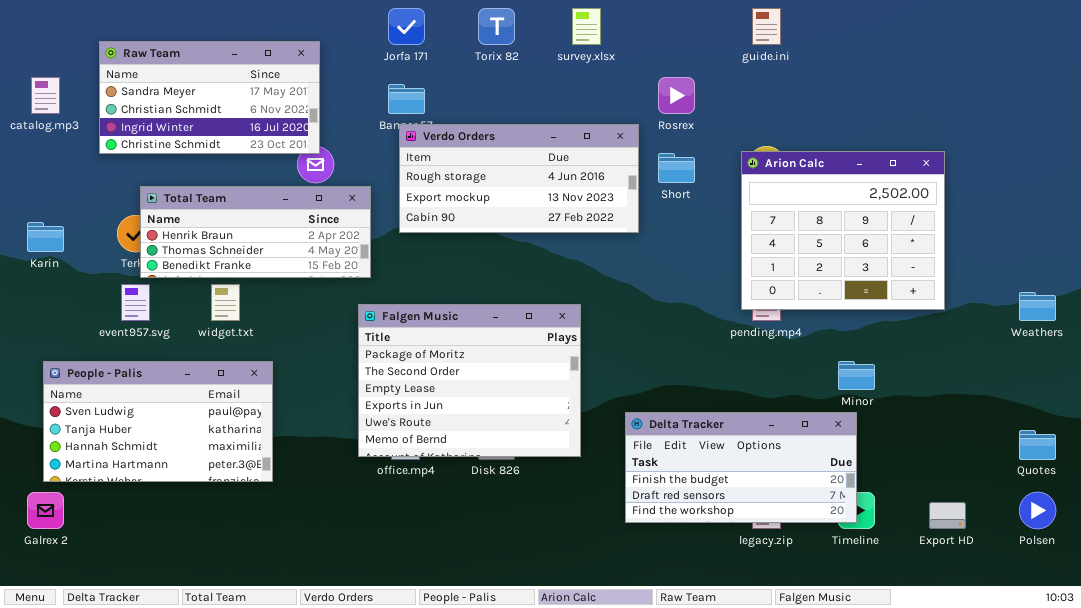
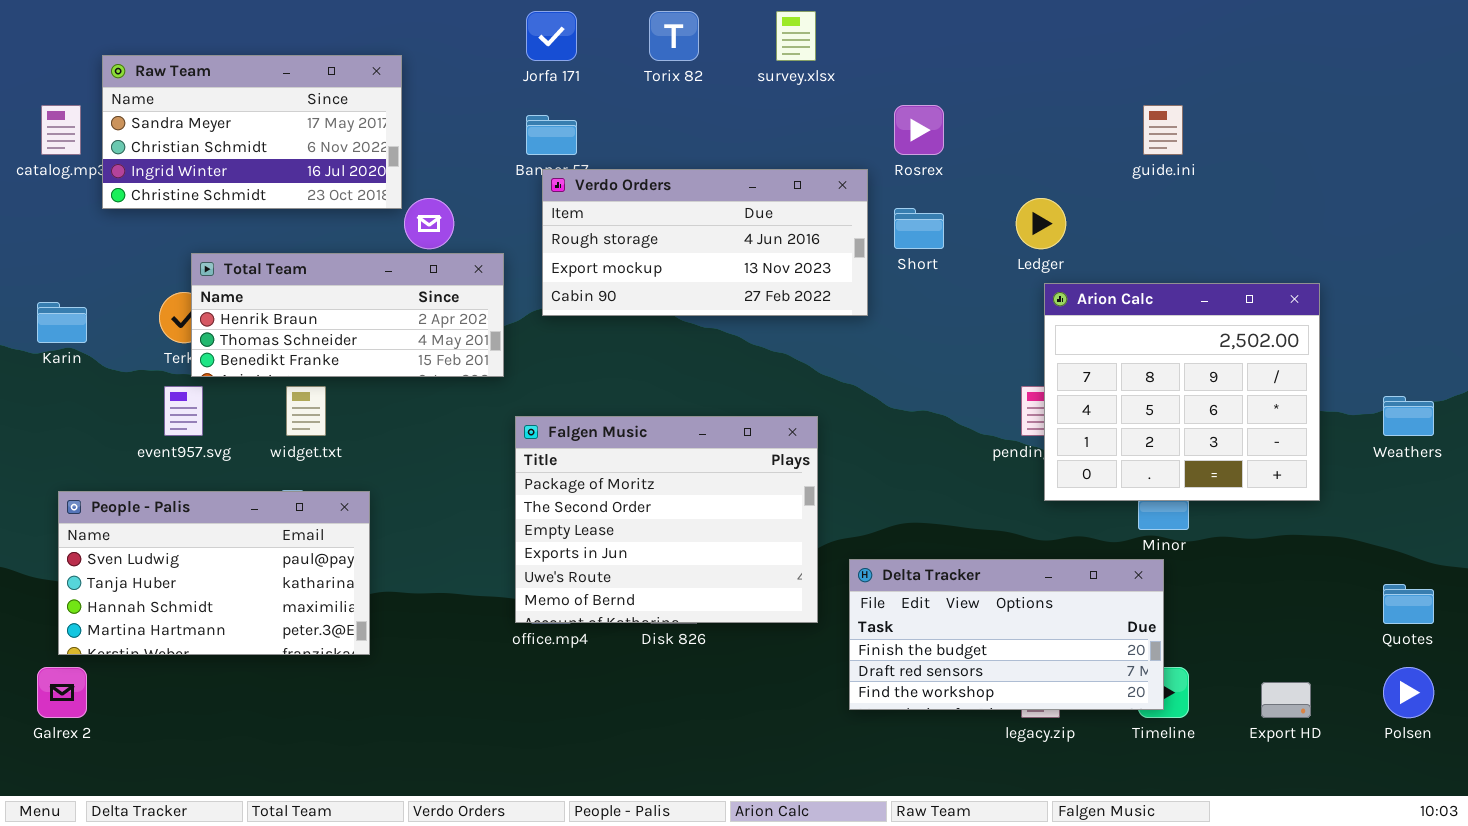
guide.ini: [752,8,781,45] -> [1143,105,1183,155], moved
Raw Team: [99,41,320,154] -> [102,55,402,209], moved
Arion Calc: [741,151,945,310] -> [1044,283,1320,501], moved
Falgen Music: [358,304,581,457] -> [515,416,818,623], moved

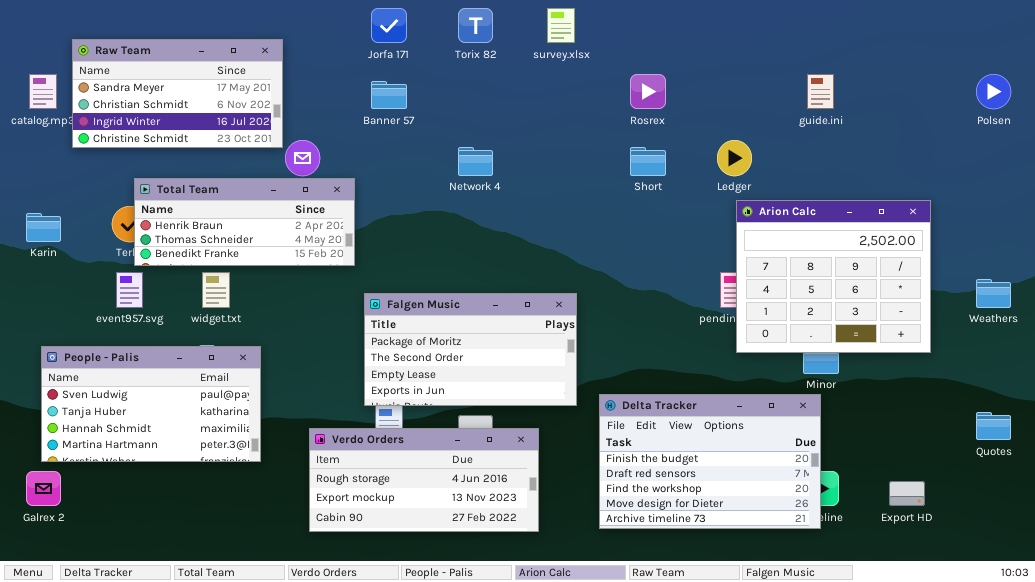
Verdo Orders: [542,169,868,316] -> [309,428,539,532], moved
Falgen Music: [515,416,818,623] -> [364,293,577,406], resized
Delta Tracker: [849,559,1164,710] -> [599,394,821,529], resized
Polsen: [1383,667,1434,718] -> [976,74,1011,109], moved

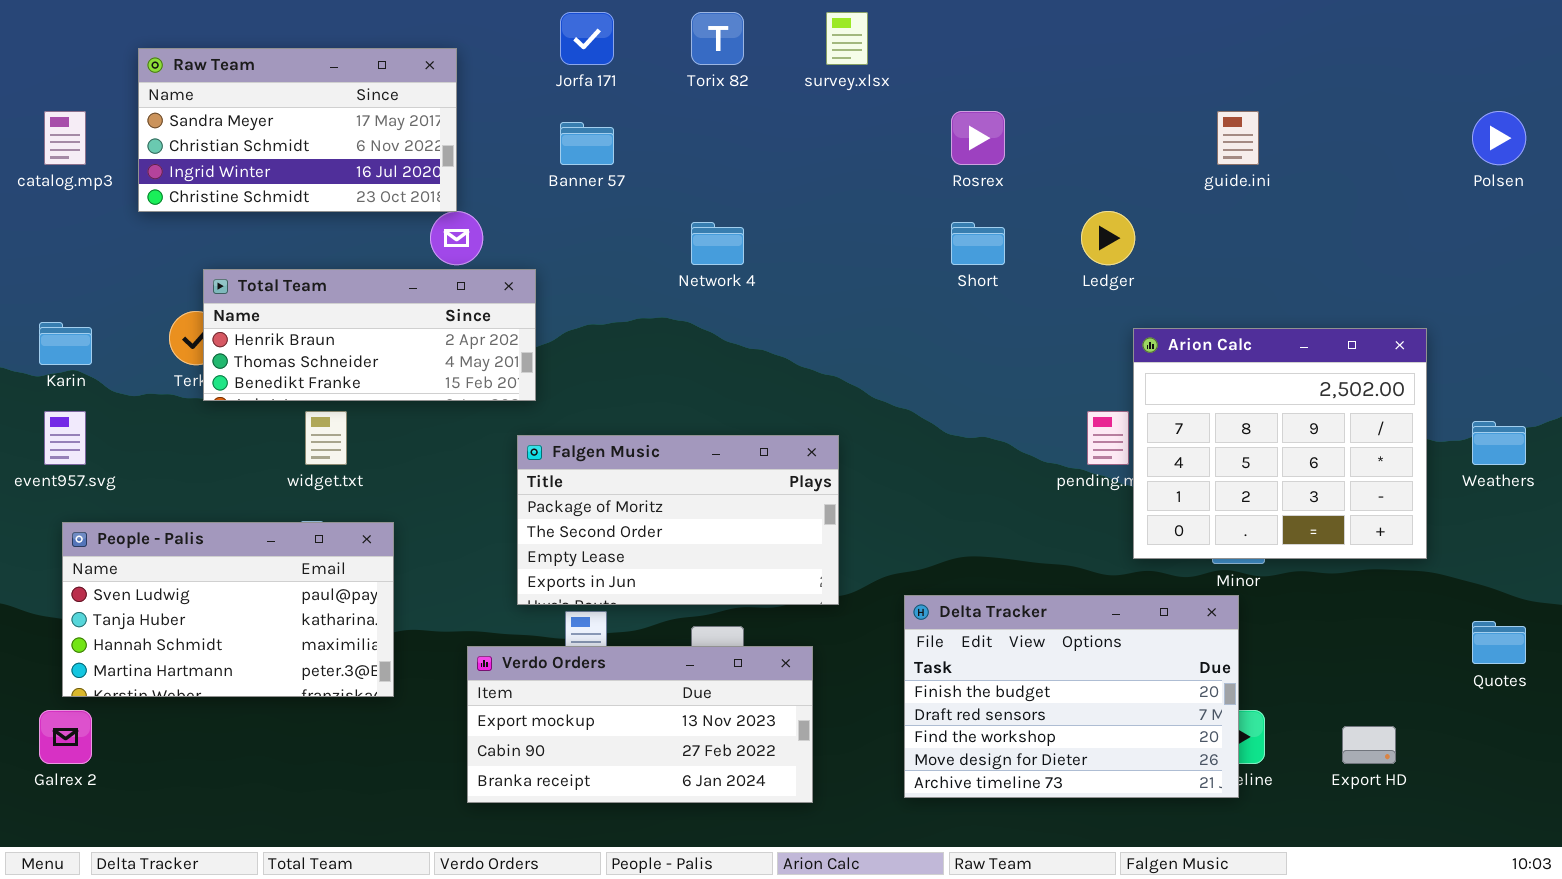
Raw Team: [72,39,283,148] -> [138,48,457,212], moved
Arion Calc: [736,200,931,353] -> [1133,328,1427,559], moved
event957.svg: [116,272,143,308] -> [44,411,86,465], moved
Falgen Music: [364,293,577,406] -> [517,435,839,605], moved
Verdo Orders: [309,428,539,532] -> [467,646,813,803], scrolled down 1 row

